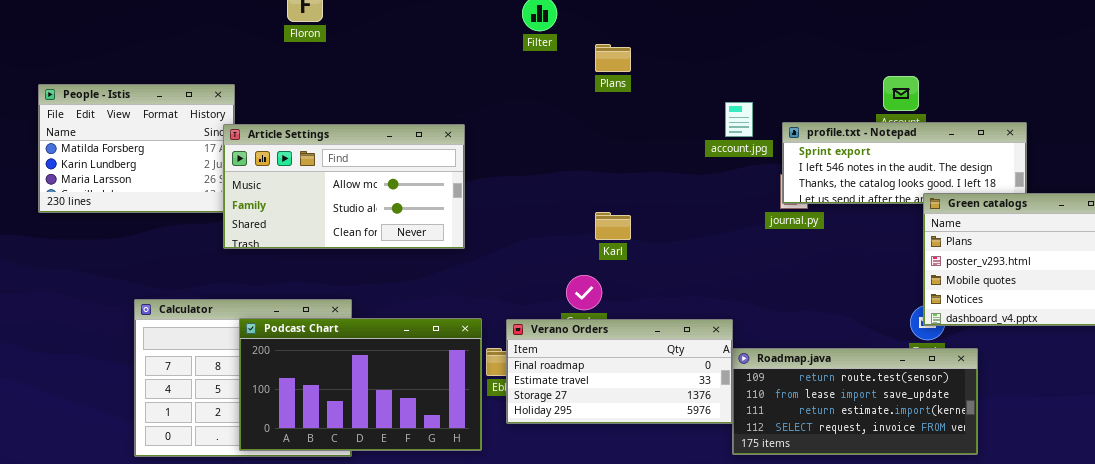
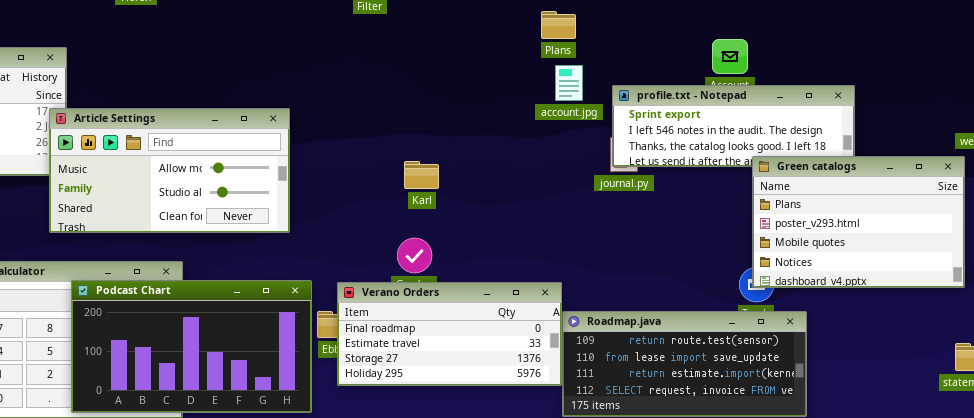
Plans: [595,44,631,72] -> [541,11,576,39], moved
Article Settings: [223,124,465,249] -> [49,108,290,233], moved
Karl: [595,212,631,240] -> [404,161,439,189], moved

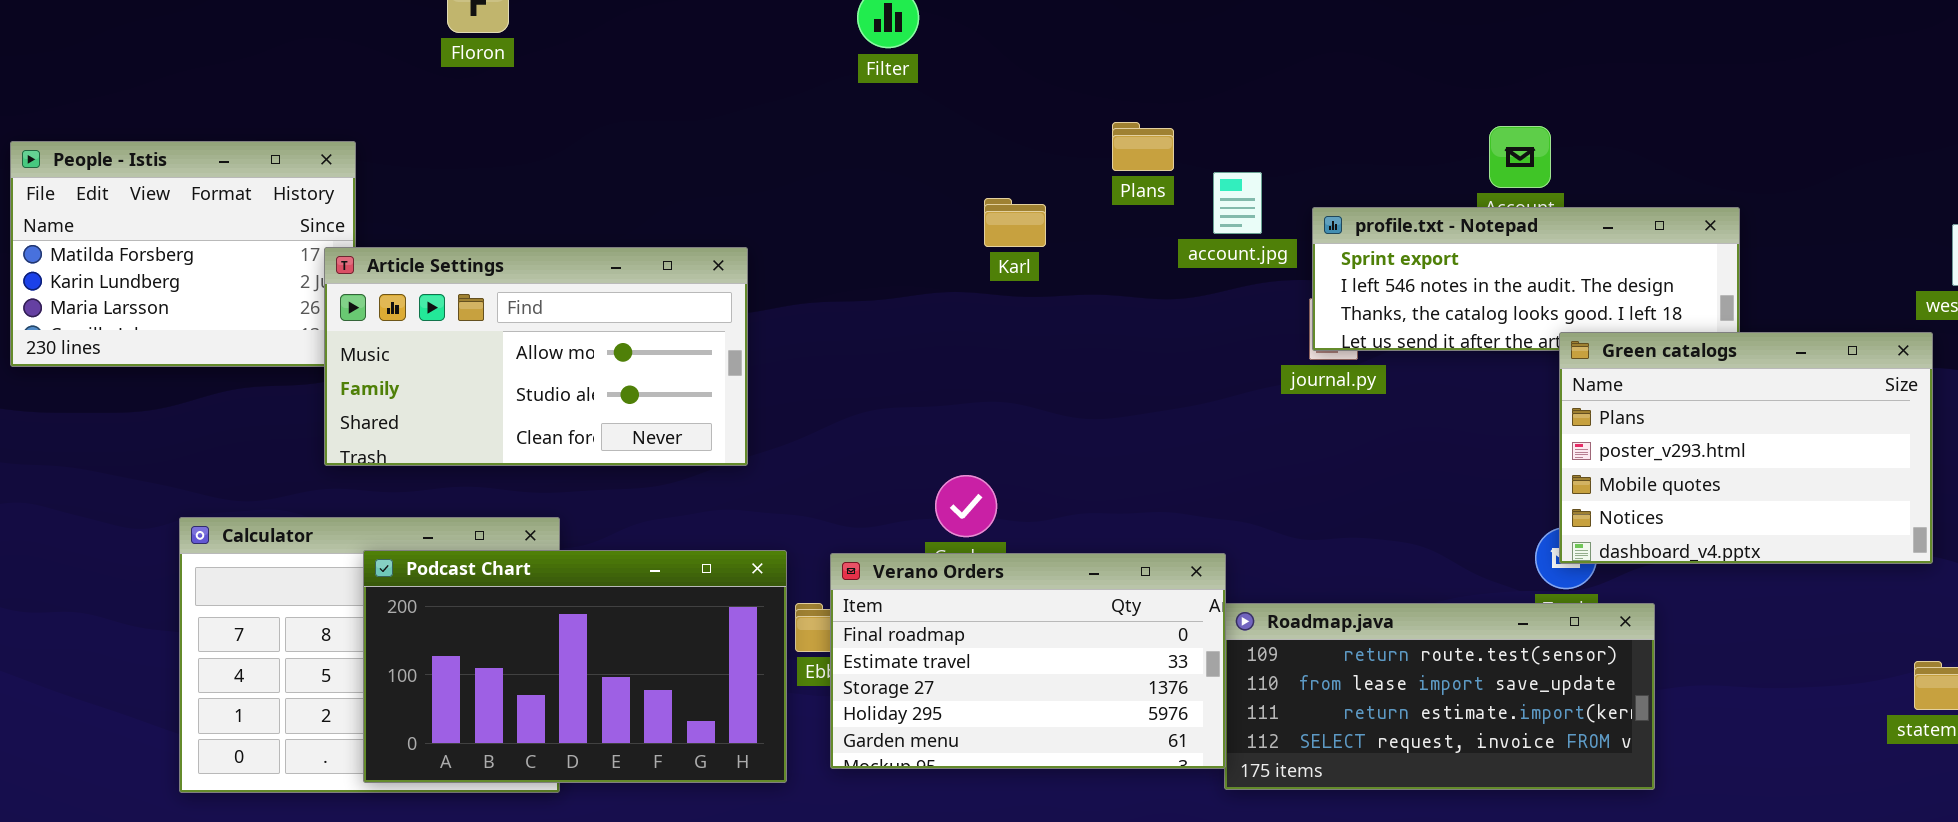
Plans: [541,11,576,39] -> [1112,122,1174,171], moved
Karl: [404,161,439,189] -> [984,198,1046,247], moved
Verano Orders: [337,282,562,386] -> [830,553,1226,769], resized

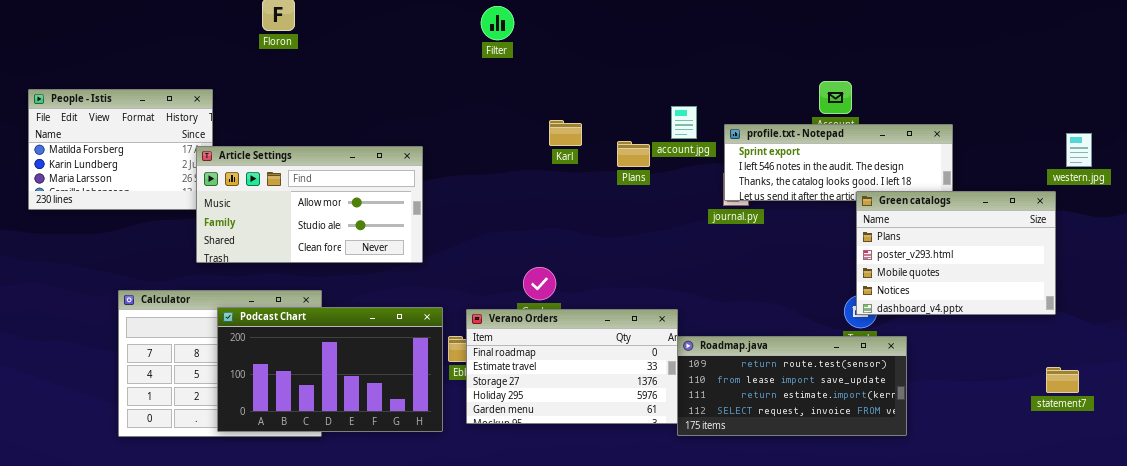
Plans: [1112,122,1174,171] -> [617,141,650,167], moved

